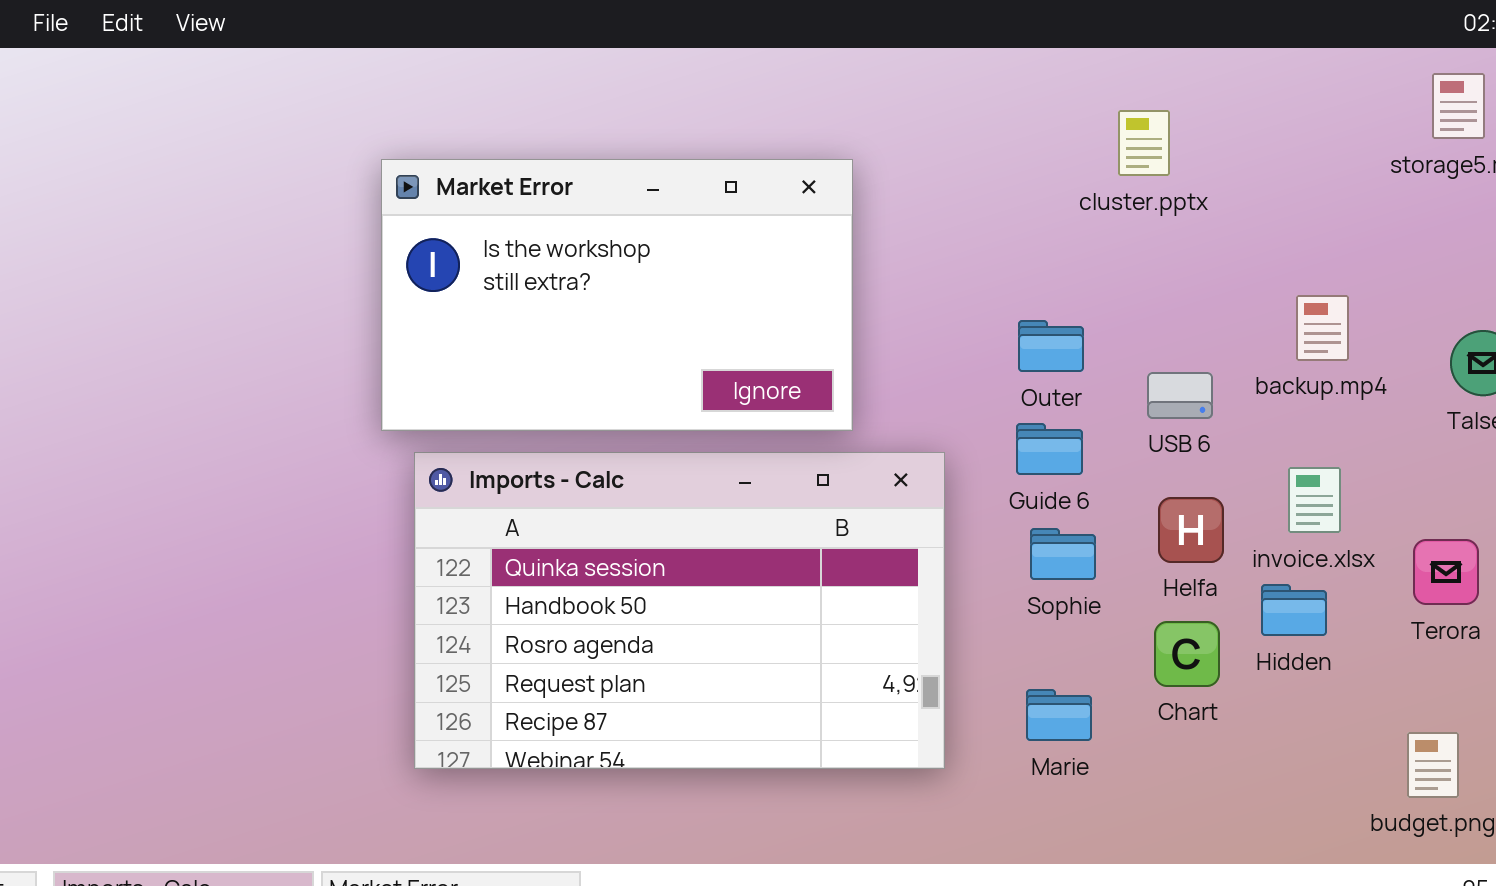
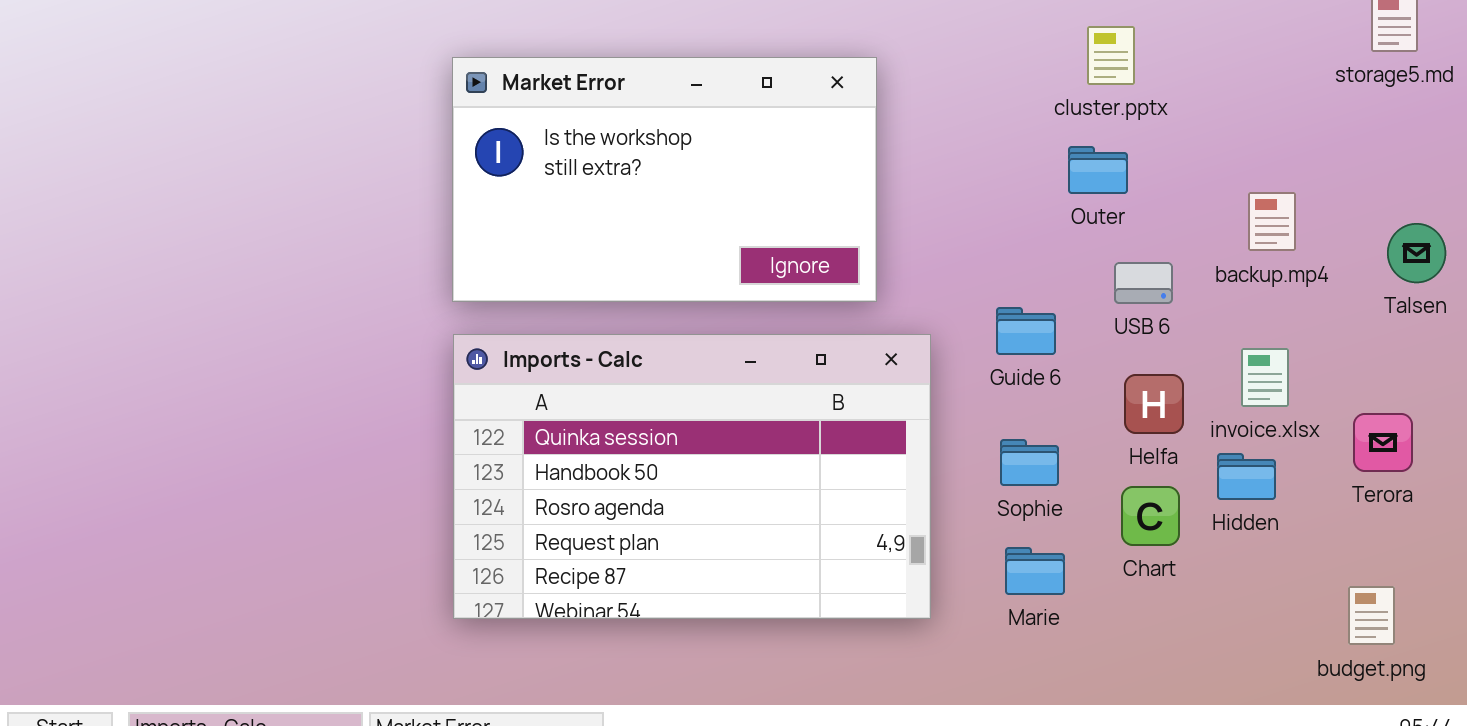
Market Error: [381,159,853,431] -> [452,57,877,302], moved
Outer: [1018,320,1084,372] -> [1068,146,1128,194], moved
Sophie: [1030,528,1096,580] -> [1000,439,1059,486], moved

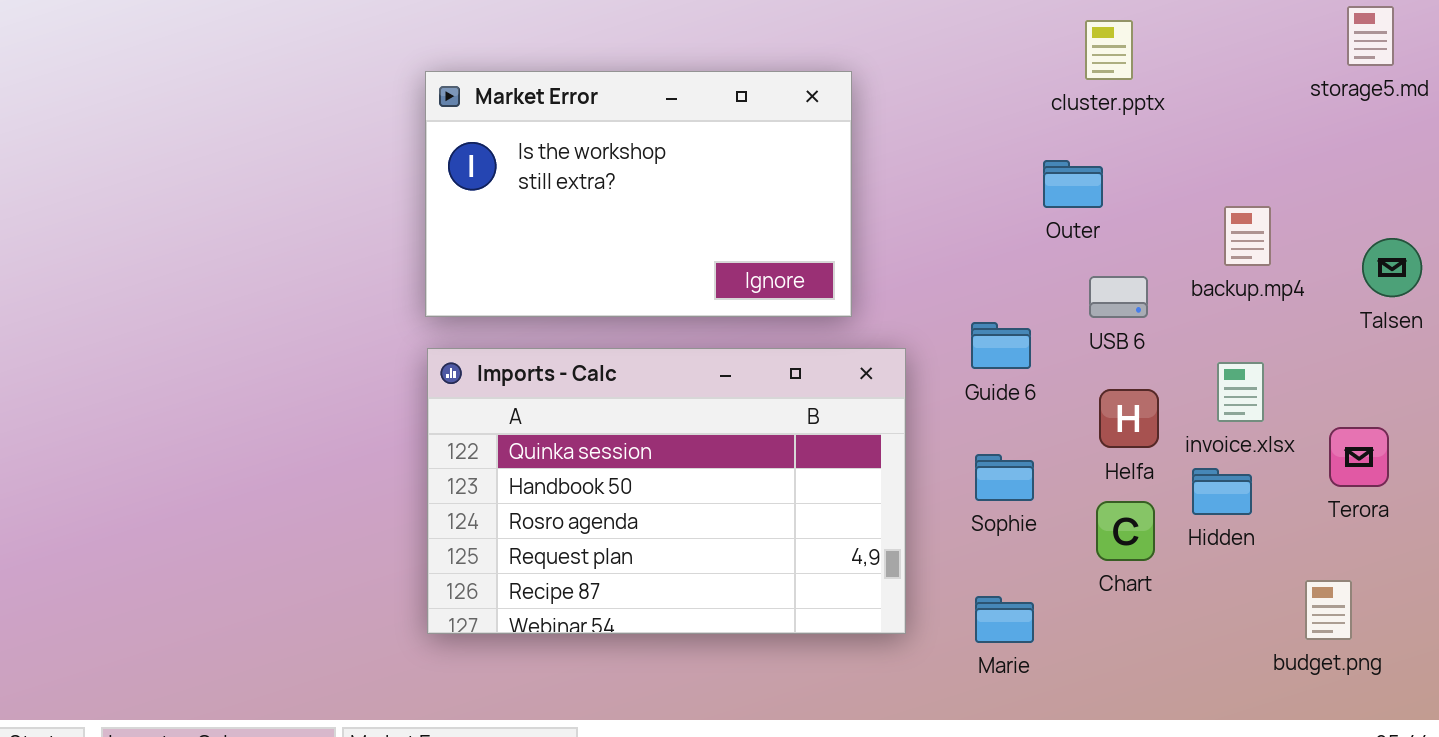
cluster.pptx: [1087,26,1135,85] -> [1085,20,1133,80], moved
Marie: [1005,547,1065,595] -> [975,596,1034,643], moved
budget.png: [1348,586,1395,645] -> [1305,580,1352,640], moved

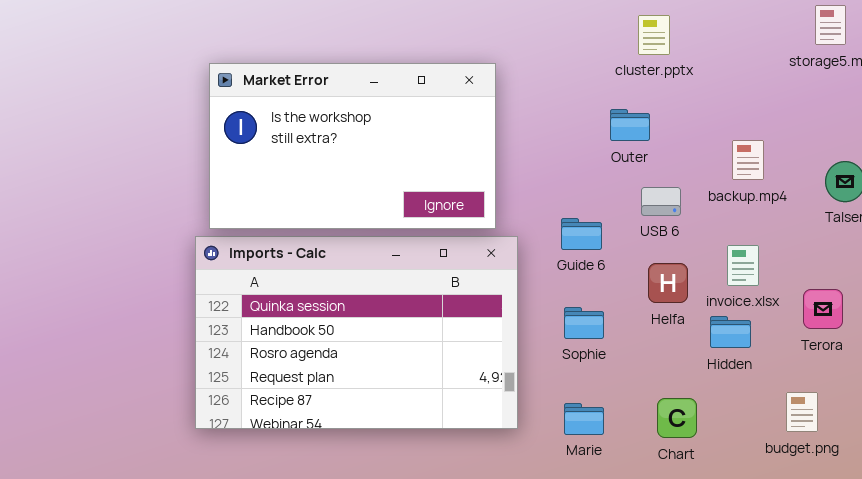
Market Error: [425,71,852,317] -> [209,63,496,229], moved
Chart: [1096,501,1155,561] -> [657,398,697,438], moved

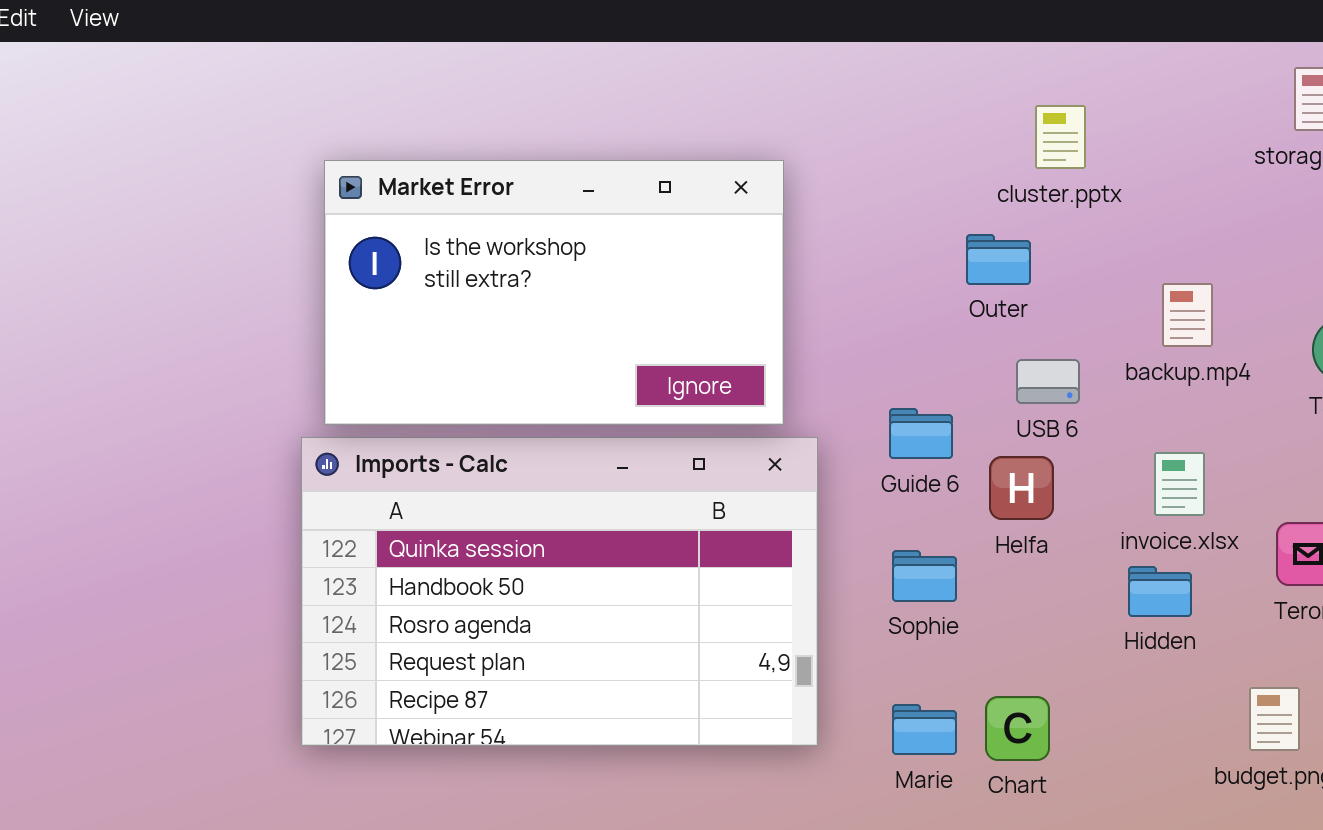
cluster.pptx: [638,15,670,55] -> [1035,105,1086,169], moved
Helfa: [648,263,688,303] -> [989,456,1054,520], moved
Chart: [657,398,697,438] -> [985,696,1050,761], moved

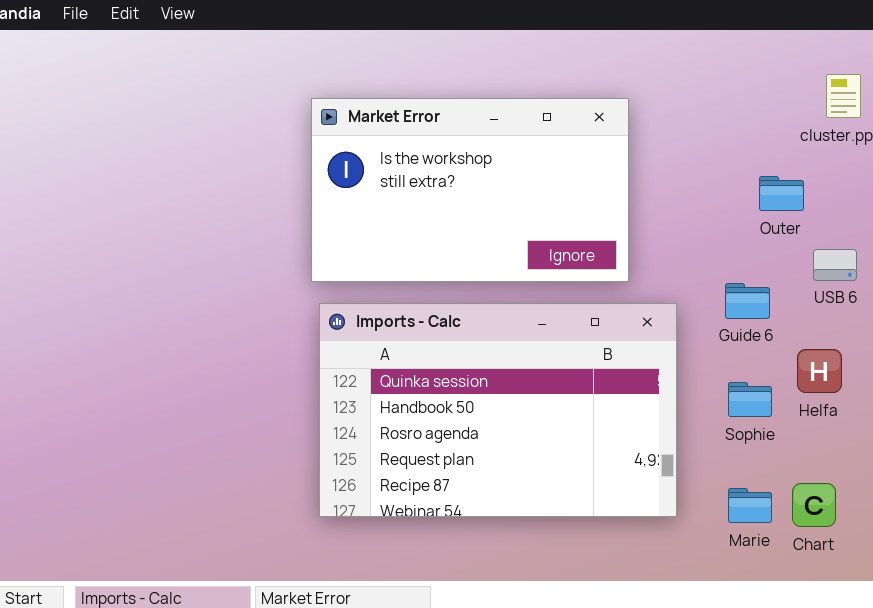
Market Error: [324,160,784,425] -> [311,98,629,282], moved
Outer: [966,234,1031,285] -> [759,176,804,211], moved
Helfa: [989,456,1054,520] -> [797,349,842,393], moved

